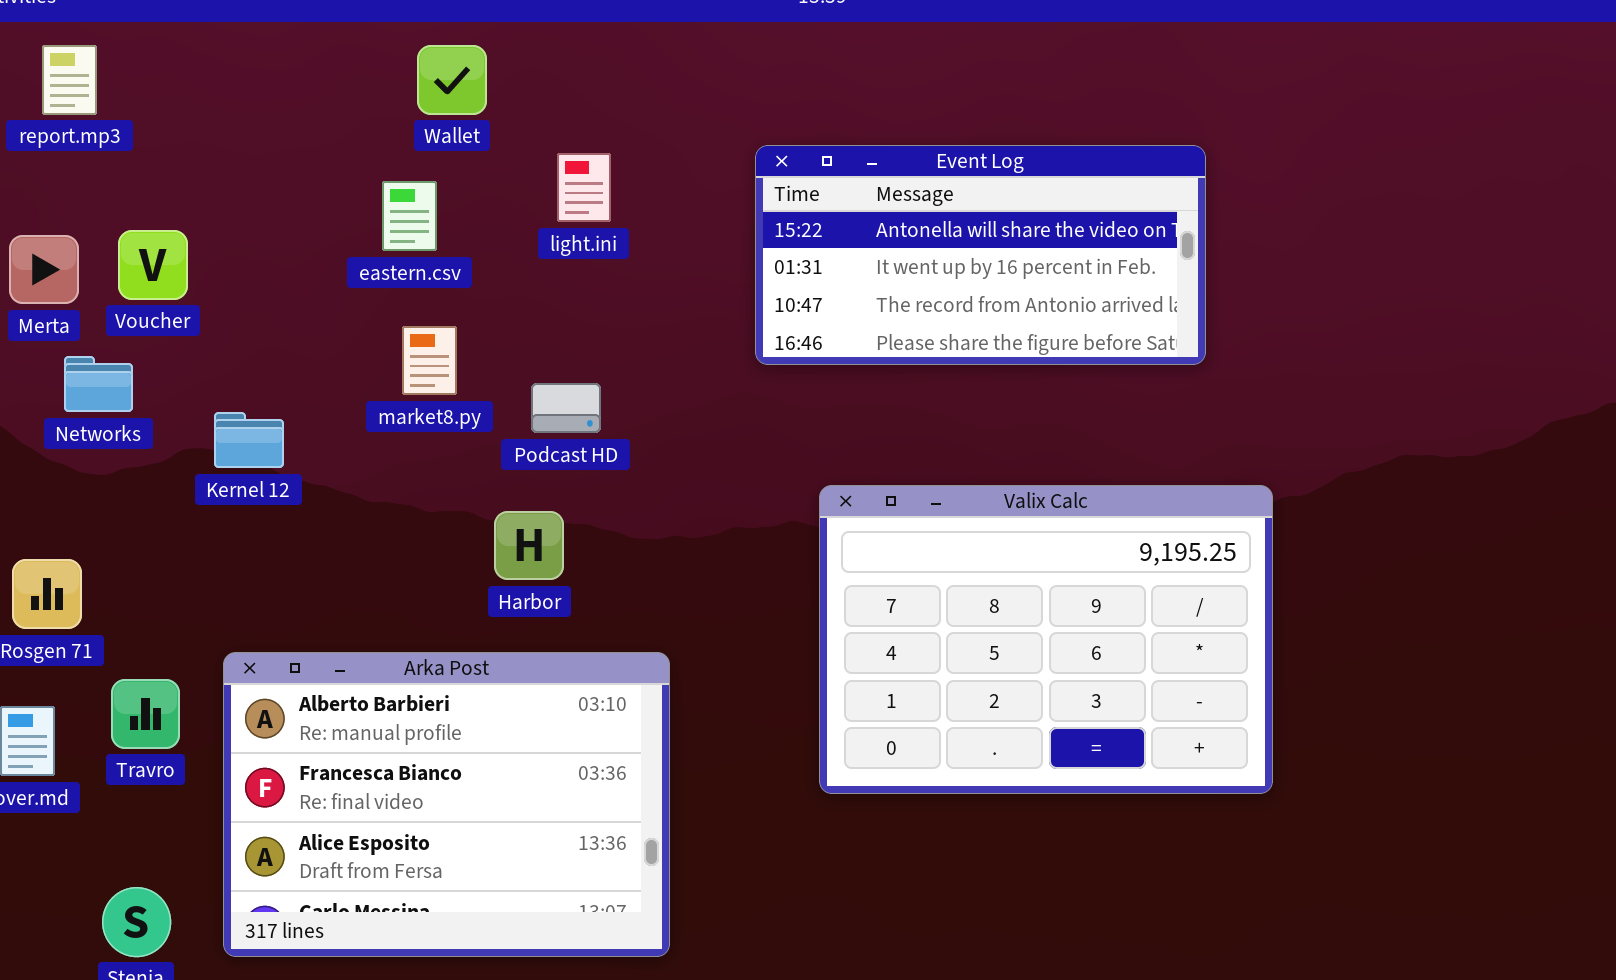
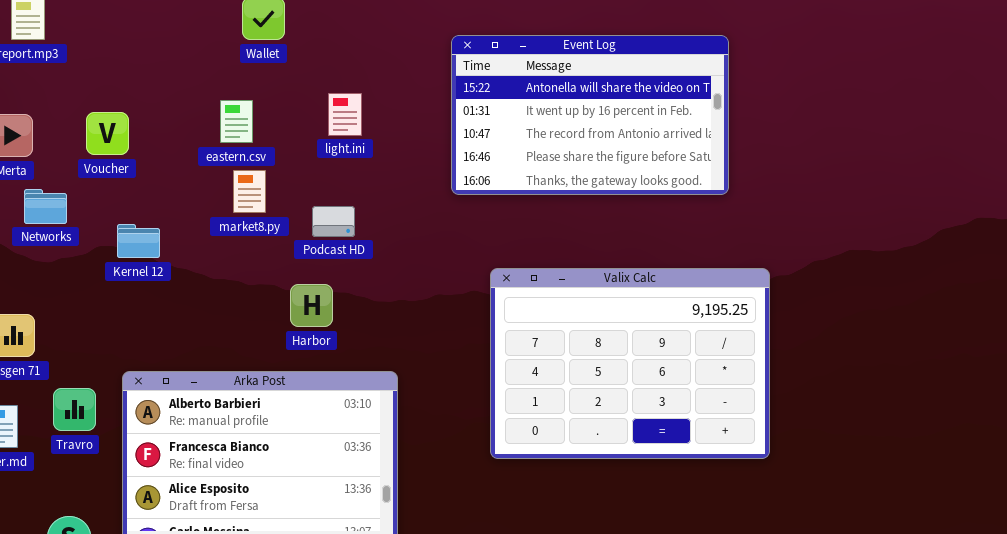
Event Log: [755,145,1206,365] -> [451,35,729,195], resized
light.ini: [557,153,611,222] -> [328,93,362,136], moved
eastern.csv: [382,181,437,251] -> [220,100,253,143], moved
Voucher: [118,230,188,300] -> [86,112,129,155], moved

